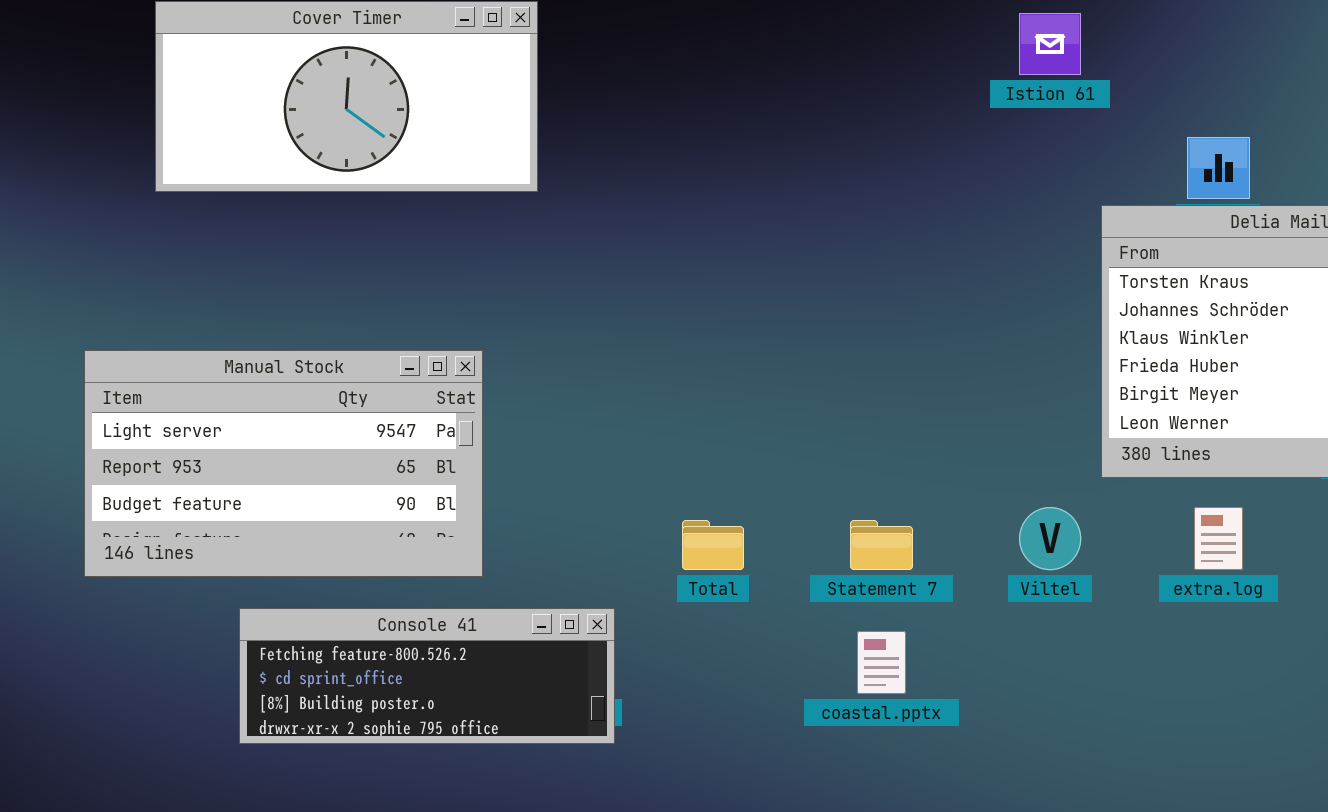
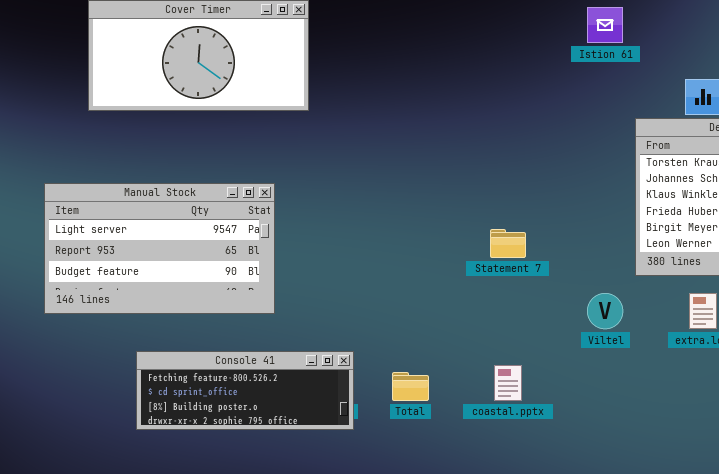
Manual Stock: [84,350,483,577] -> [44,183,275,314], moved
Total: [682,520,744,570] -> [392,372,429,401], moved
Statement 7: [850,520,913,570] -> [490,229,526,258], moved

